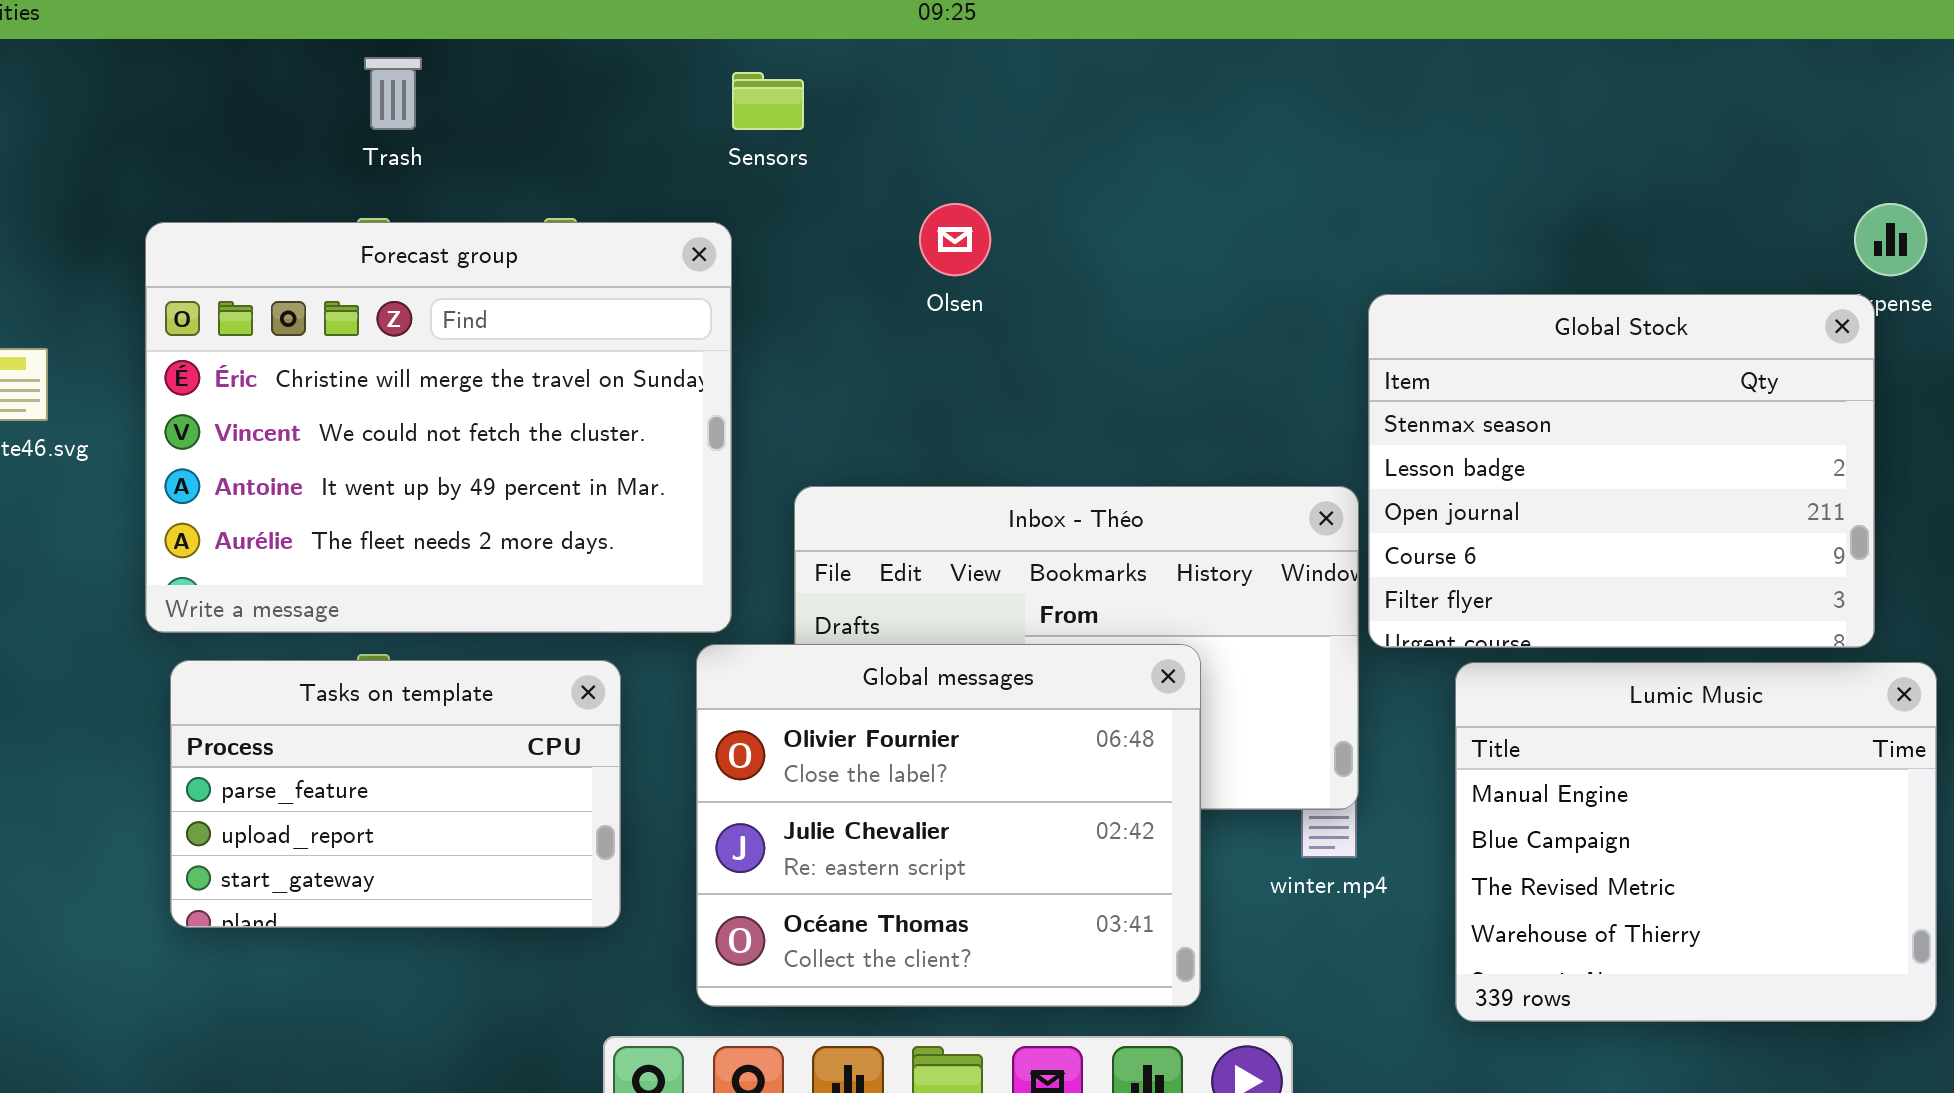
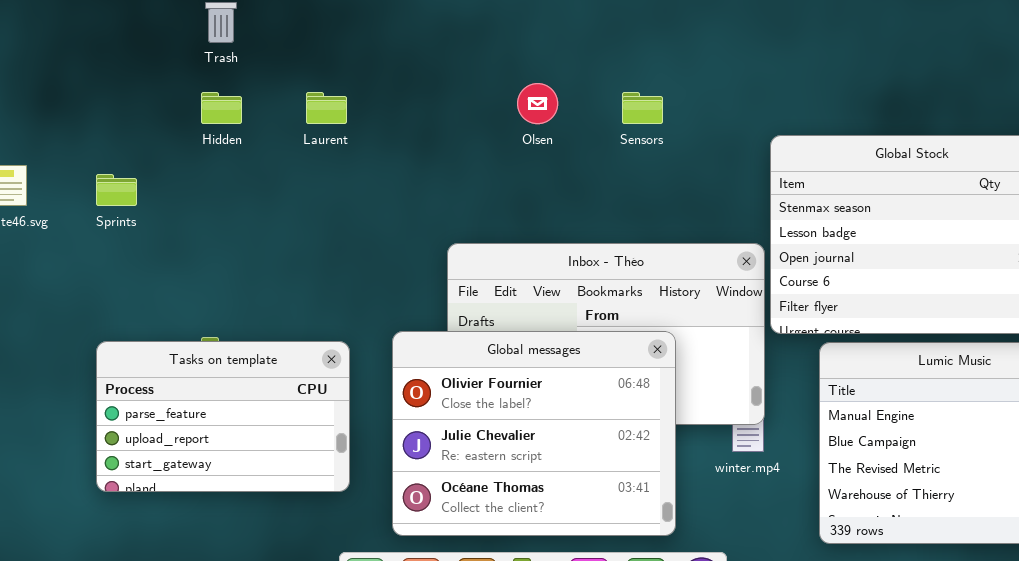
Sensors: [732,72,804,130] -> [622,92,663,124], moved
Forecast group: [145,222,732,633] -> none, closed

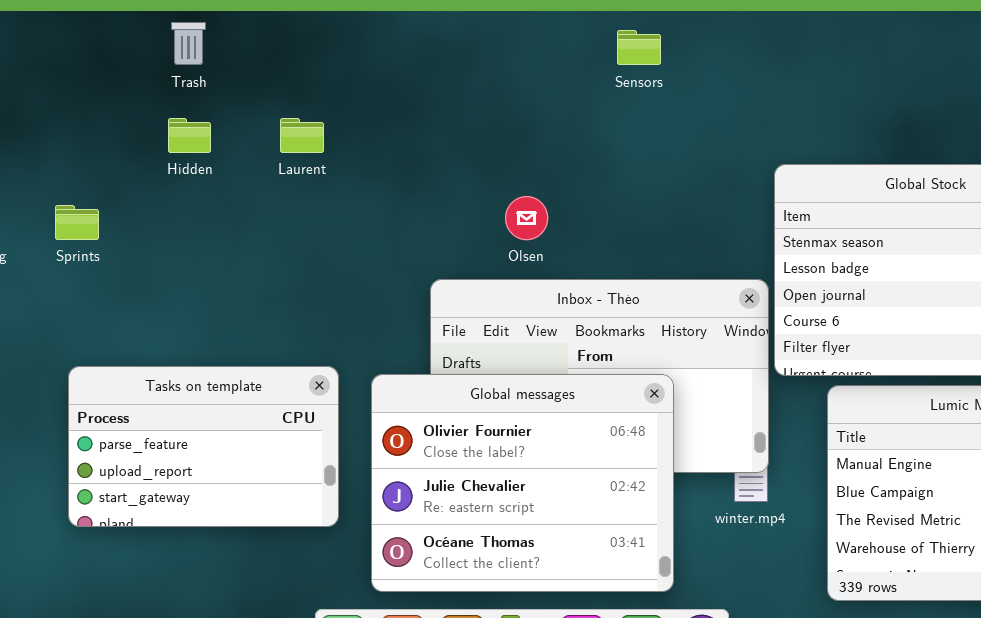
Olsen: [517,83,558,124] -> [505,196,548,240], moved
Sensors: [622,92,663,124] -> [617,30,661,65], moved
Tasks on template: [96,341,350,492] -> [68,366,339,527], moved

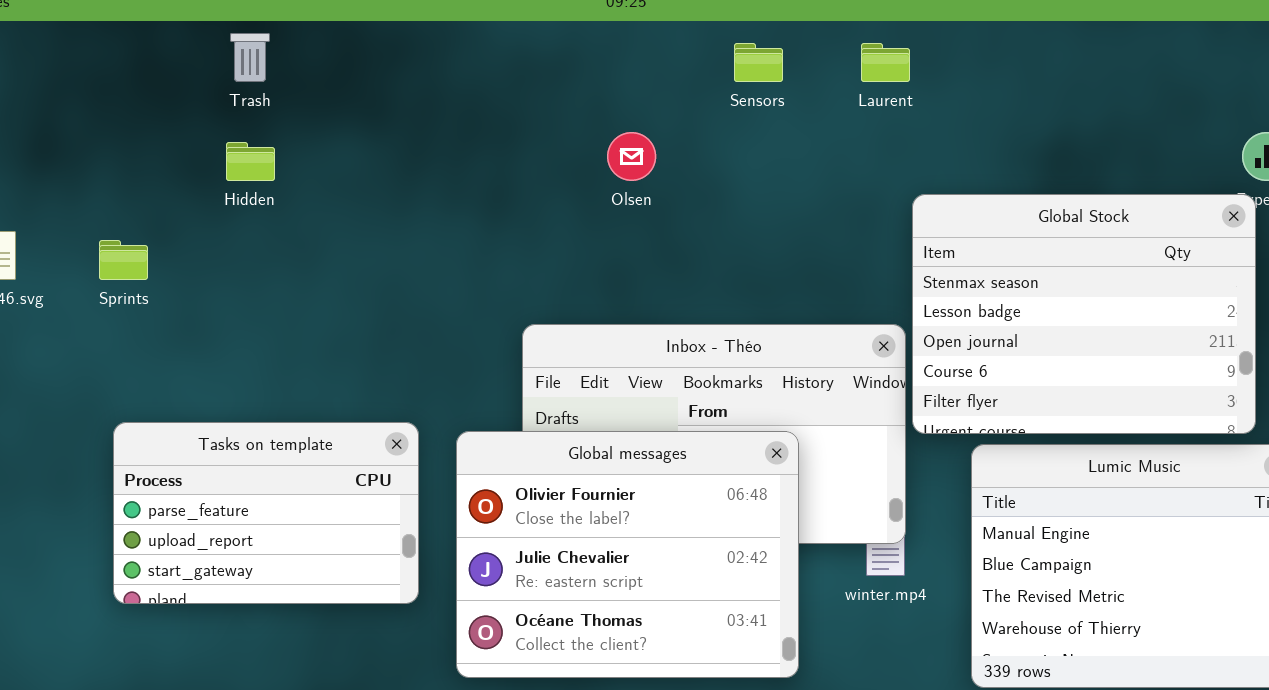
Laurent: [280,118,324,153] -> [861,43,910,82], moved
Olsen: [505,196,548,240] -> [607,132,656,181], moved

